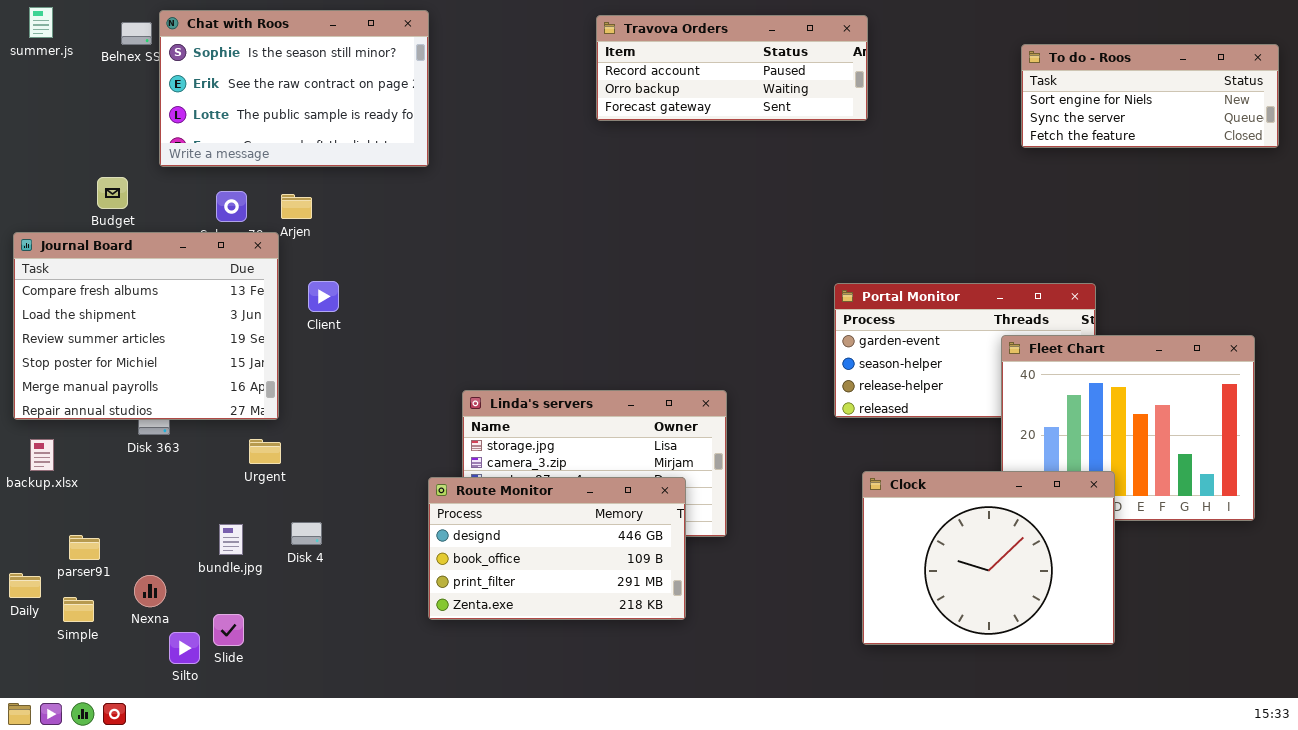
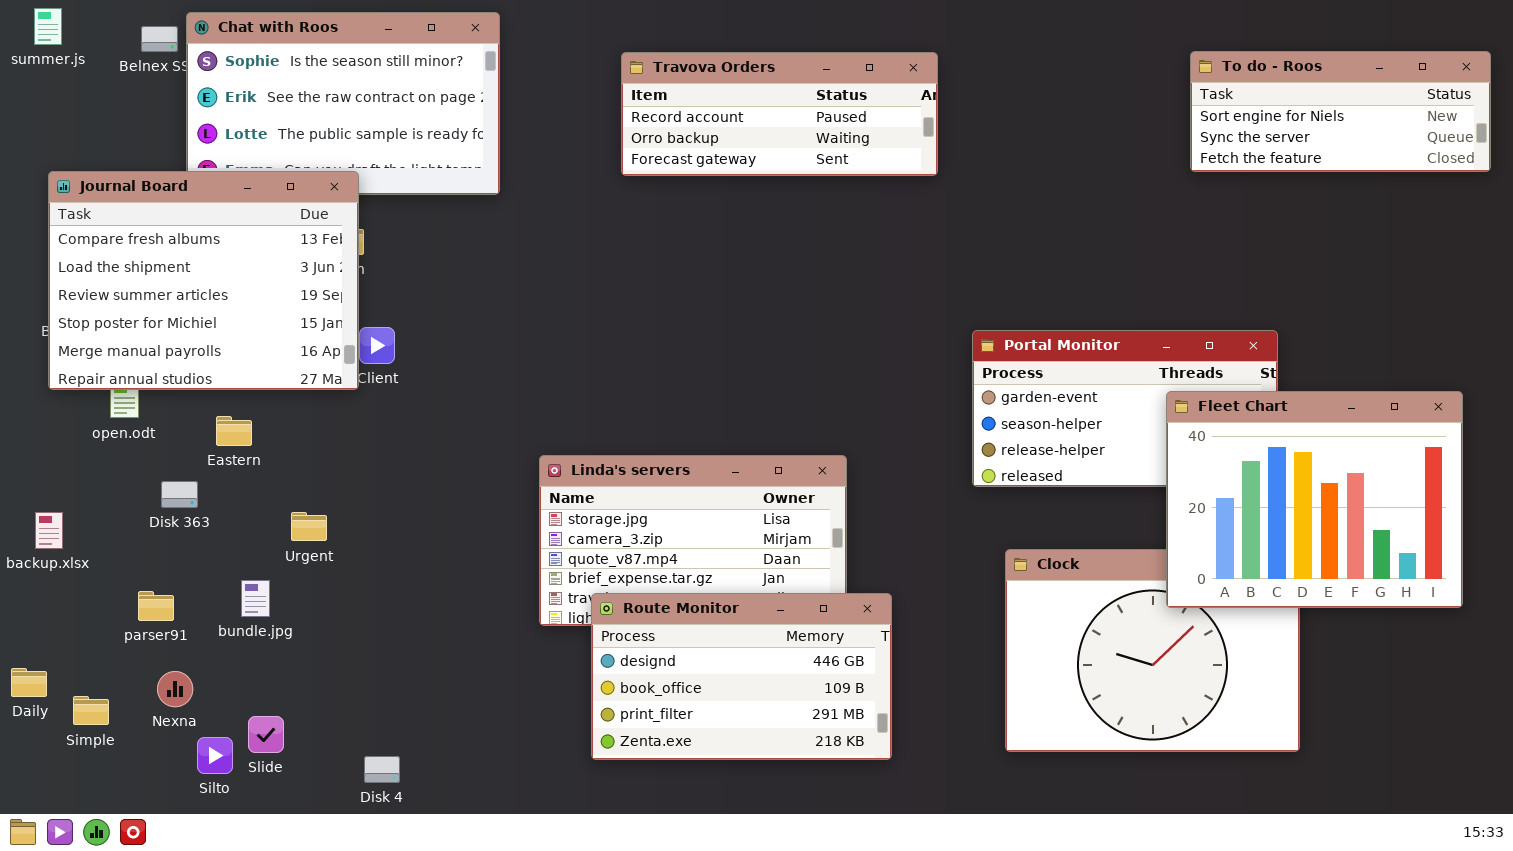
Travova Orders: [596,15,868,121] -> [621,52,938,176], moved
Journal Board: [13,232,279,420] -> [48,171,359,390], moved
Fleet Chart: [1001,335,1255,521] -> [1166,391,1463,608], raised
Route Monitor: [428,477,686,620] -> [591,593,892,760], moved
Disk 4: [291,522,322,545] -> [364,756,400,783], moved
bundle.jpg: [219,524,243,555] -> [241,580,270,617], moved
parser91: [69,535,100,560] -> [138,591,174,621], moved

